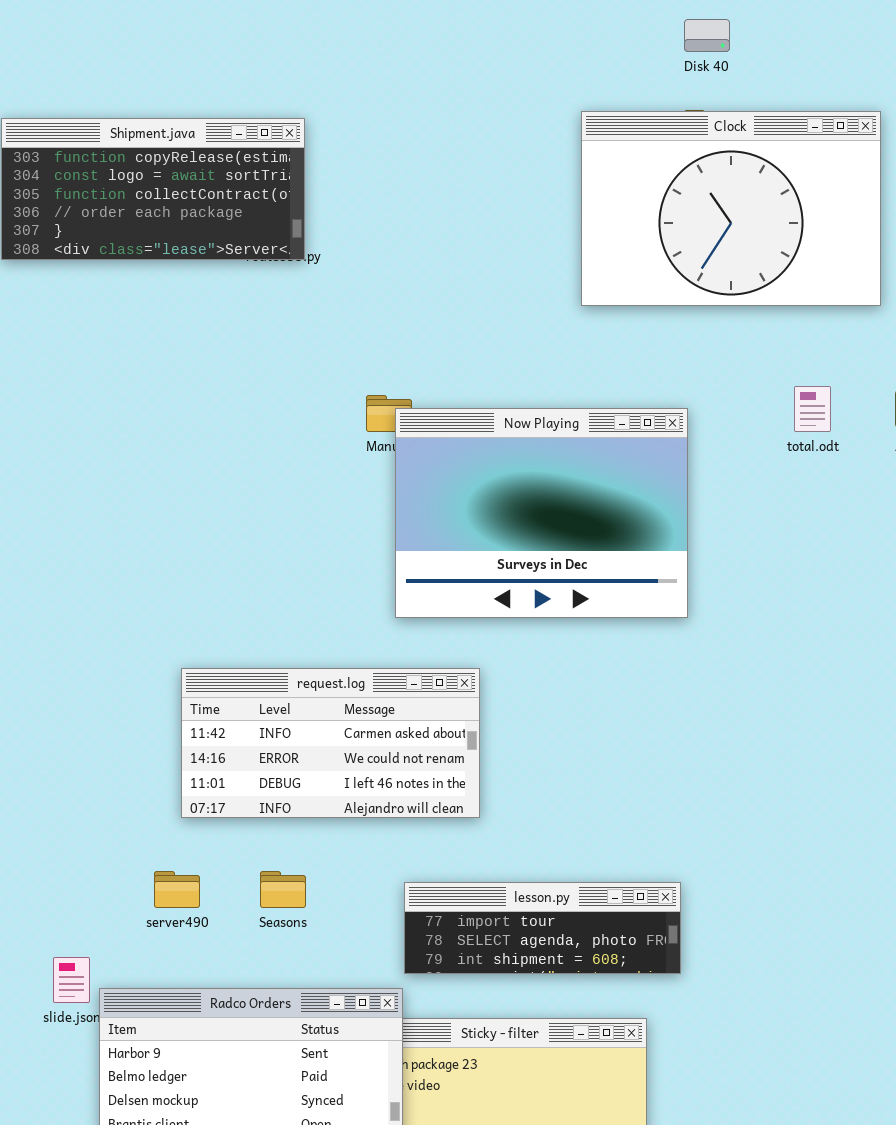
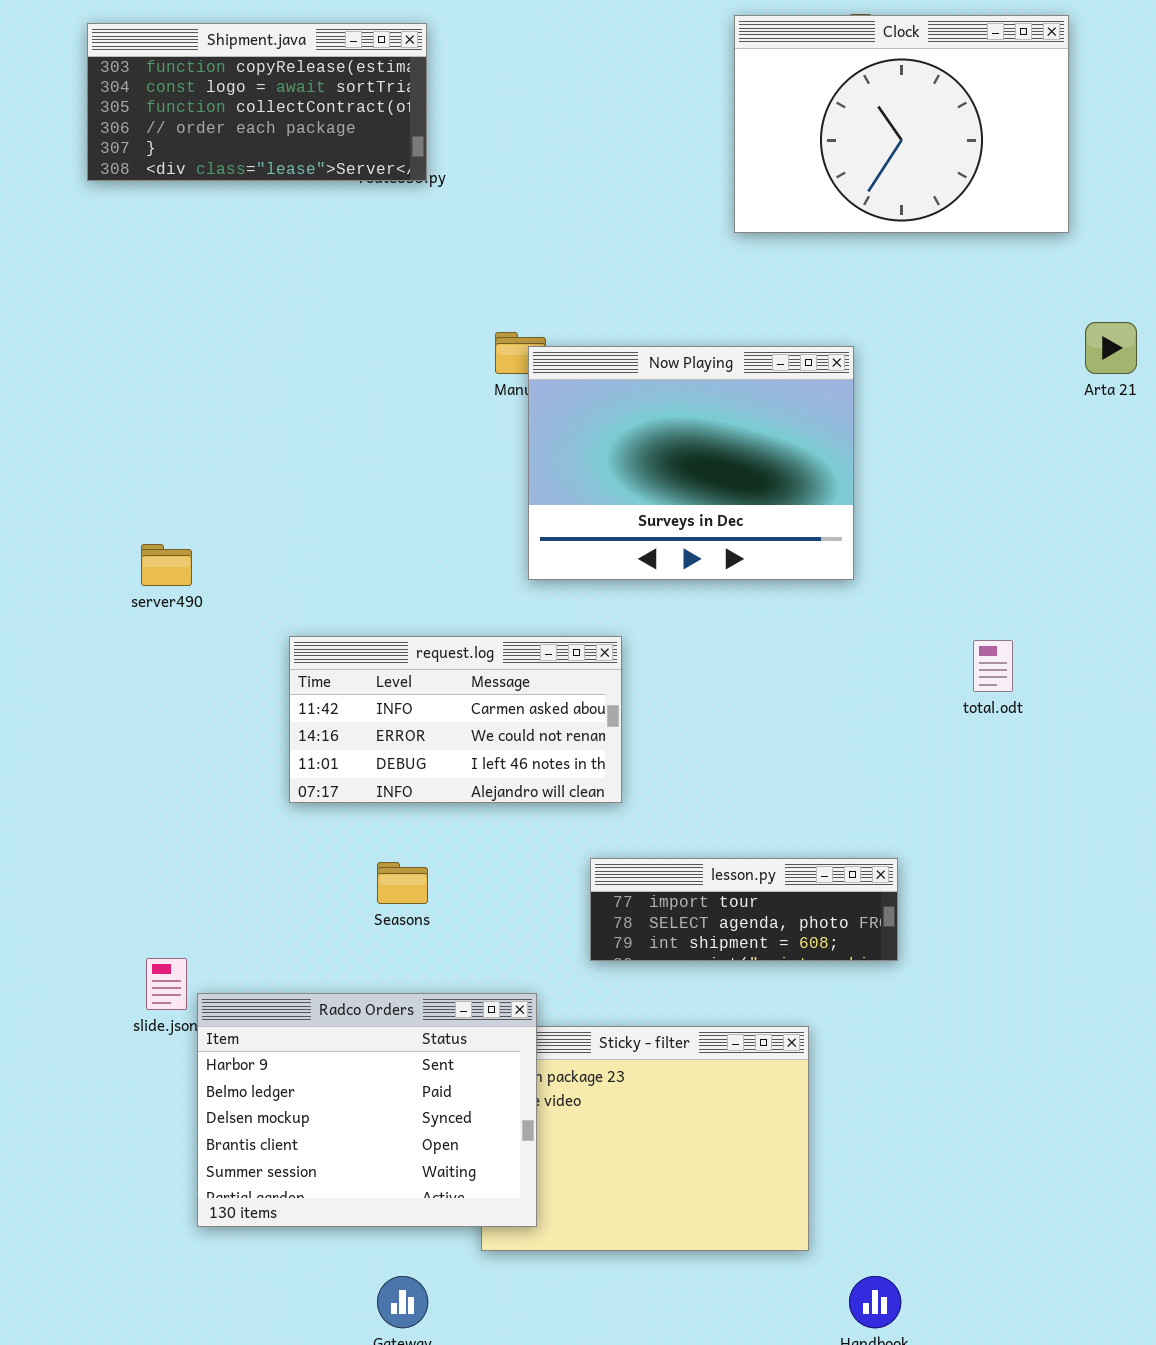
total.odt: [794,386,831,432] -> [973,640,1013,692], moved
server490: [154,871,200,908] -> [141,544,192,586], moved
lesson.py: [404,882,681,974] -> [590,858,898,961], moved

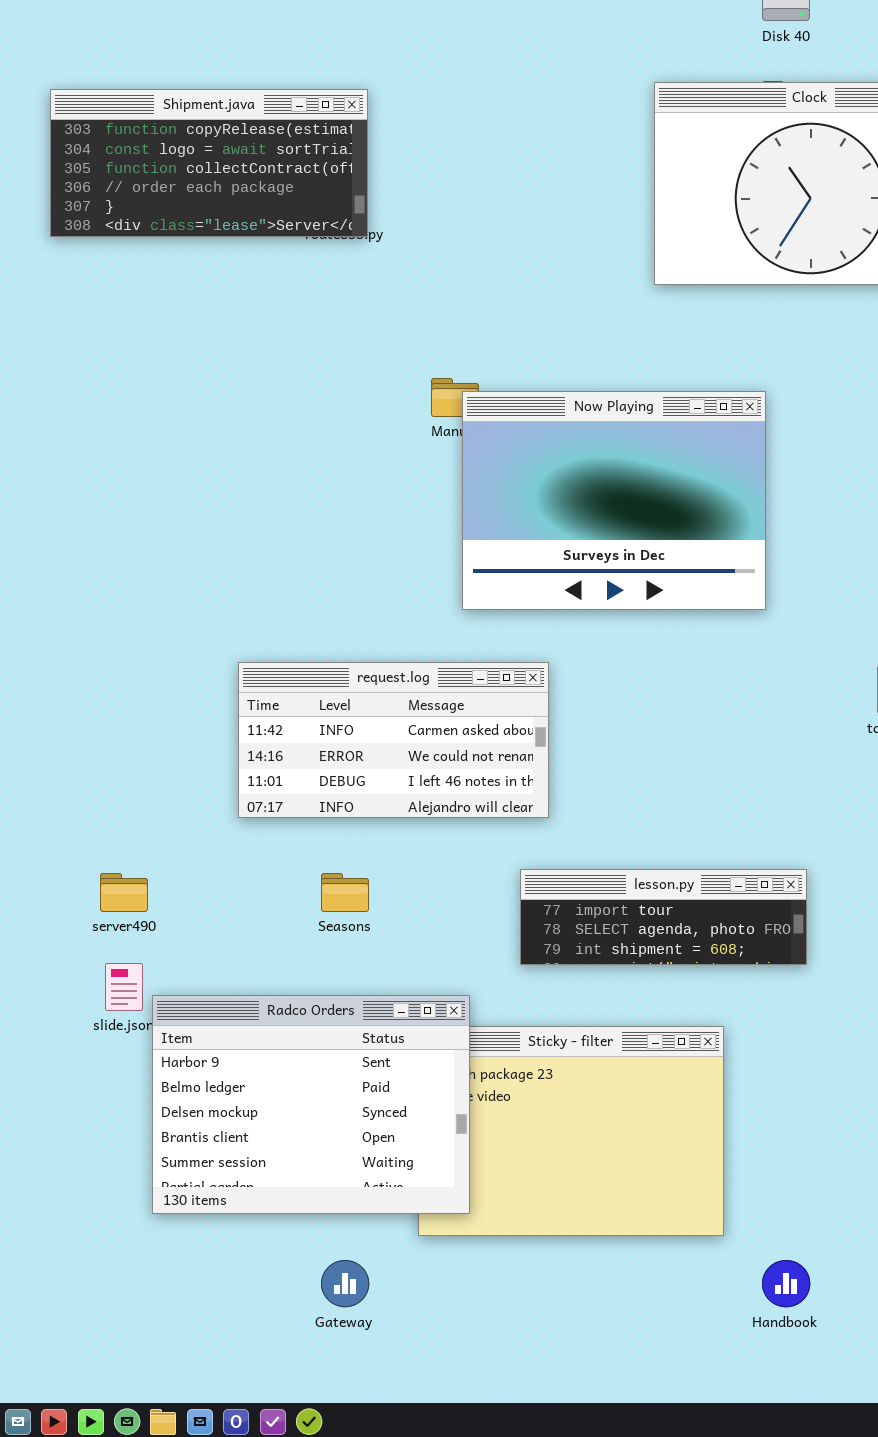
server490: [141,544,192,586] -> [100,873,148,912], moved

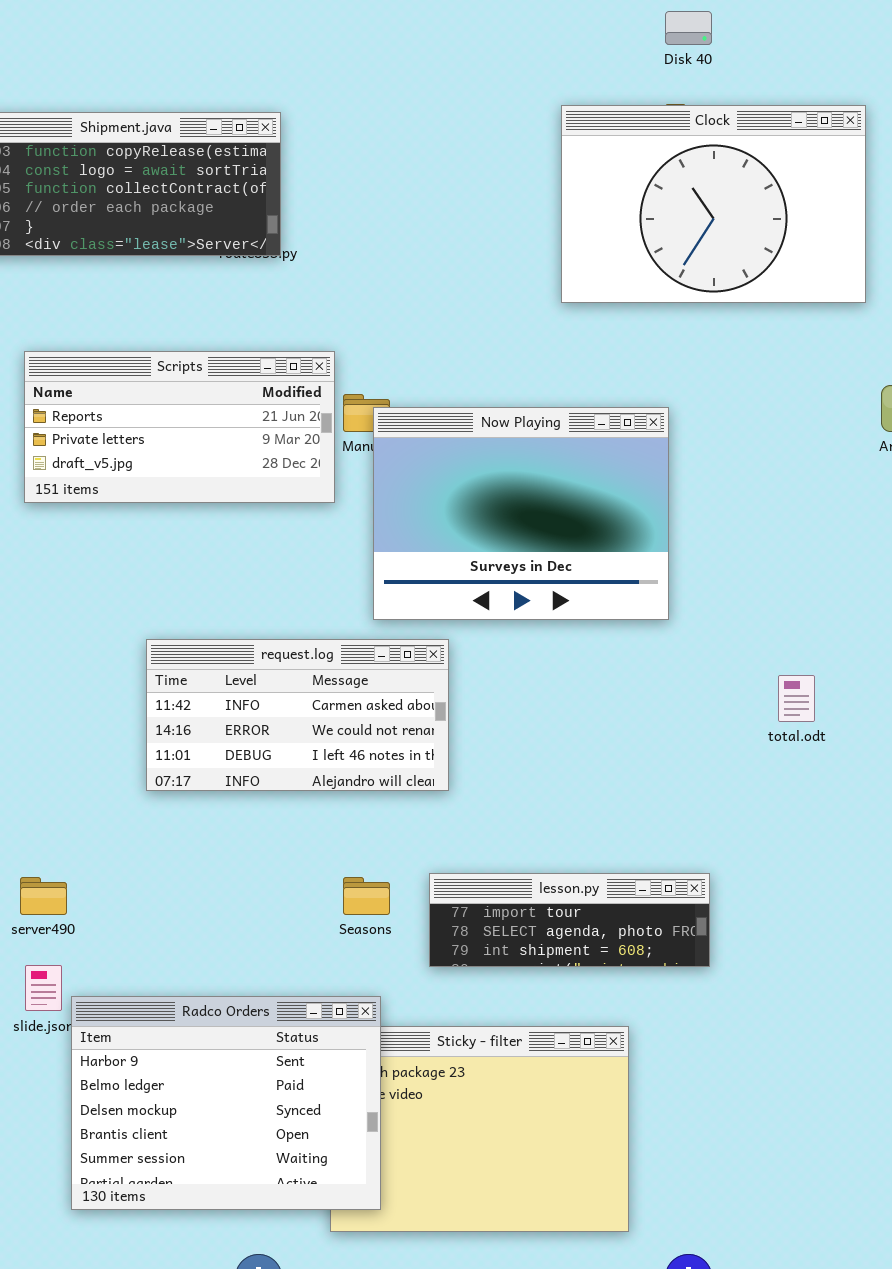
Scripts: none -> [24,351,335,503], opened
request.log: [238,662,549,818] -> [146,639,449,791], moved
Seasons: [321,873,369,912] -> [343,877,390,915], moved

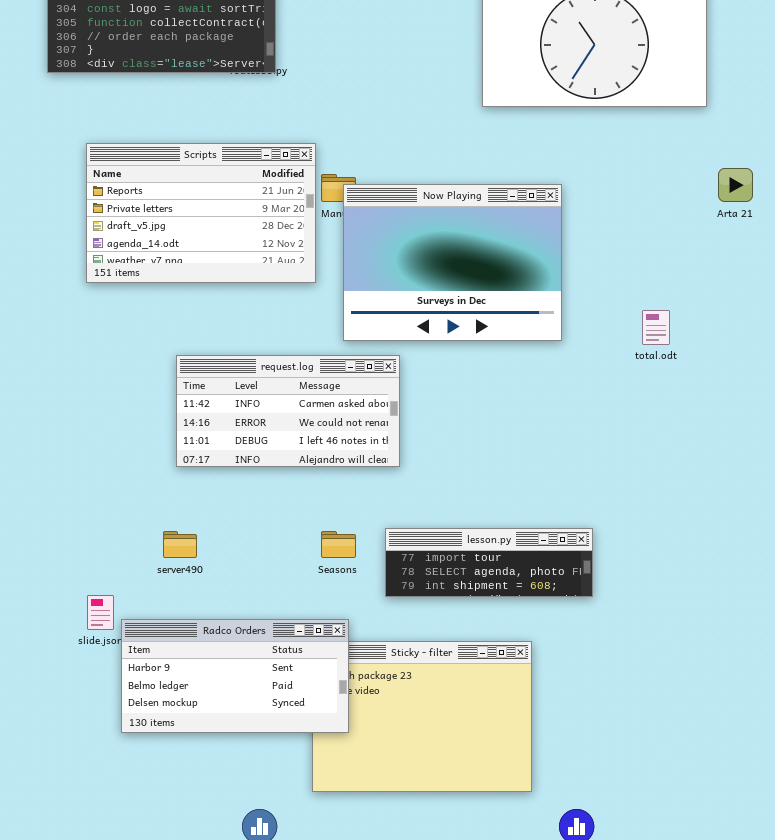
Scripts: [24,351,335,503] -> [86,143,316,283], resized
total.odt: [778,675,815,722] -> [642,310,670,345], moved
server490: [20,877,67,915] -> [163,531,197,558], moved
Radco Orders: [71,996,381,1210] -> [121,619,349,733], resized

